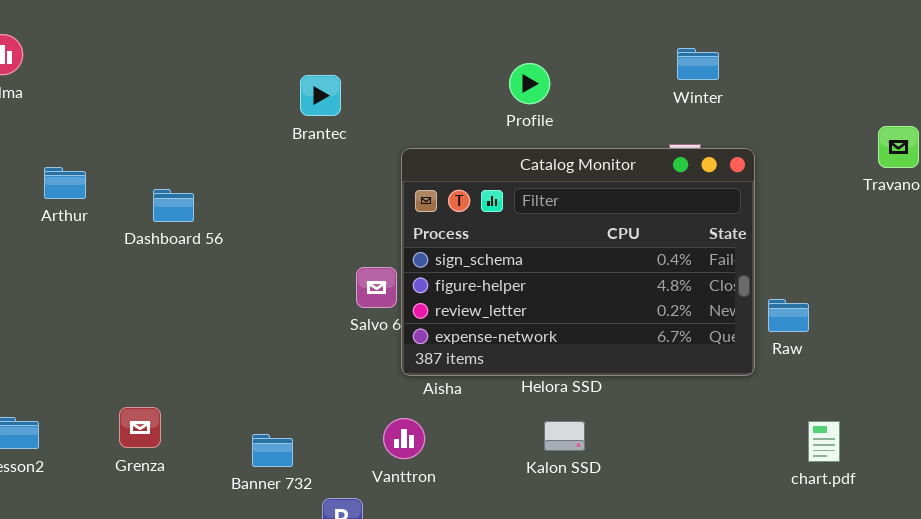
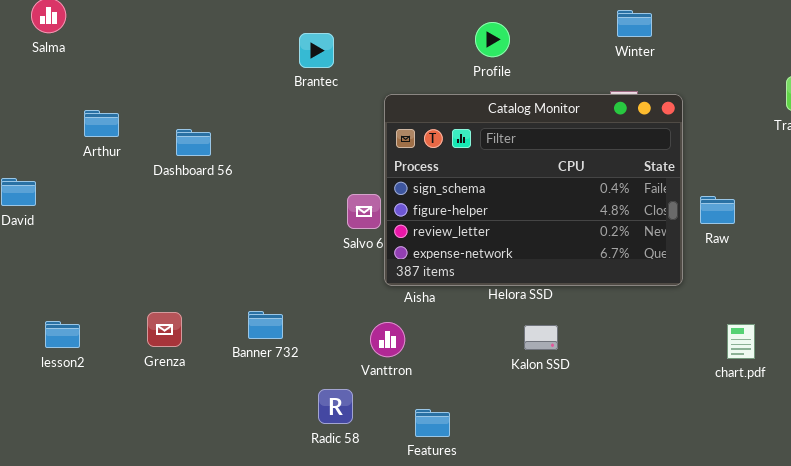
Raw: [768,299,809,332] -> [700,196,735,224], moved
Kalon SSD: [544,421,585,451] -> [524,325,558,350], moved
Banner 732: [252,434,293,467] -> [248,311,283,339], moved

